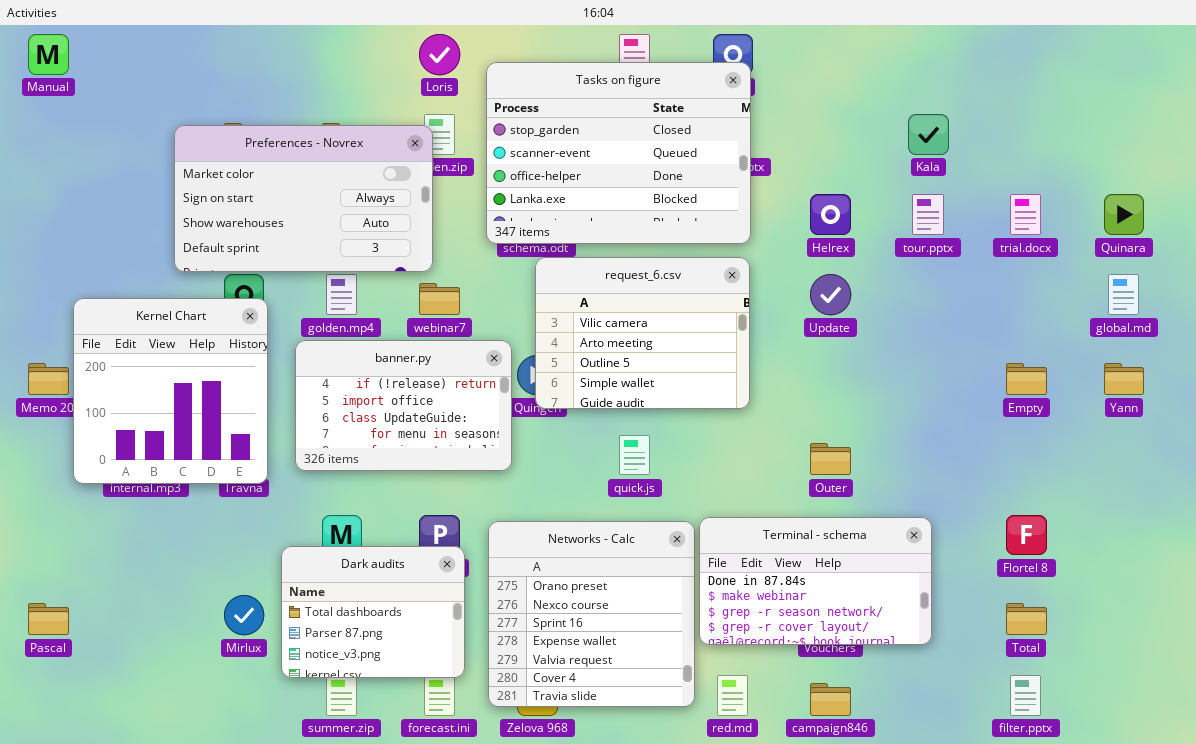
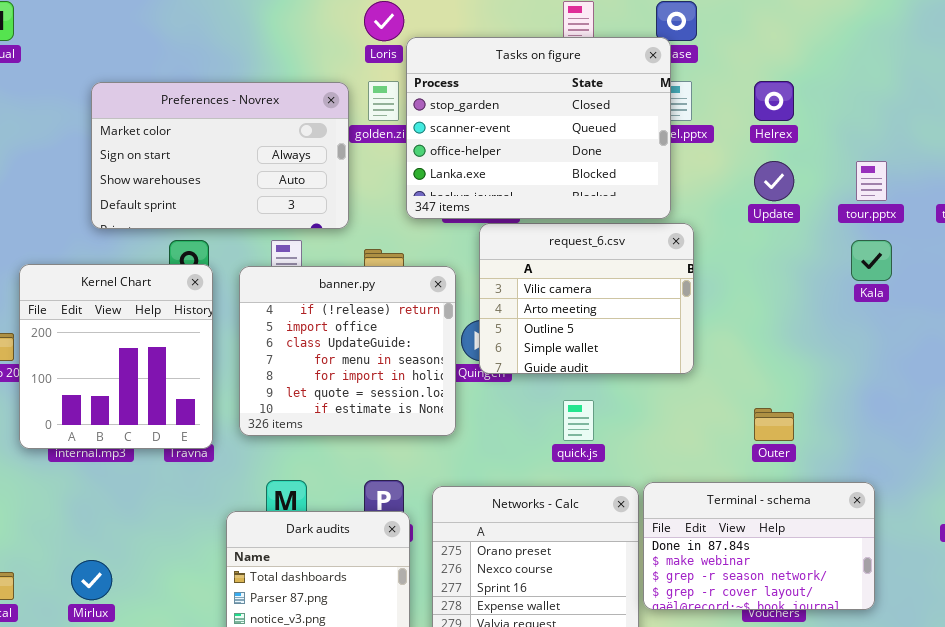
Tasks on figure: [486,62,751,244] -> [406,37,671,219], moved
Kala: [908,114,949,155] -> [851,240,892,281], moved
Preferences - Novrex: [174,125,433,272] -> [91,82,349,229], moved
Helrex: [810,194,851,235] -> [754,81,794,121], moved
Update: [810,274,851,315] -> [754,161,794,201], moved
banner.py: [295,340,512,471] -> [239,266,456,436], resized
Mirlux: [224,595,264,635] -> [71,560,112,600], moved

